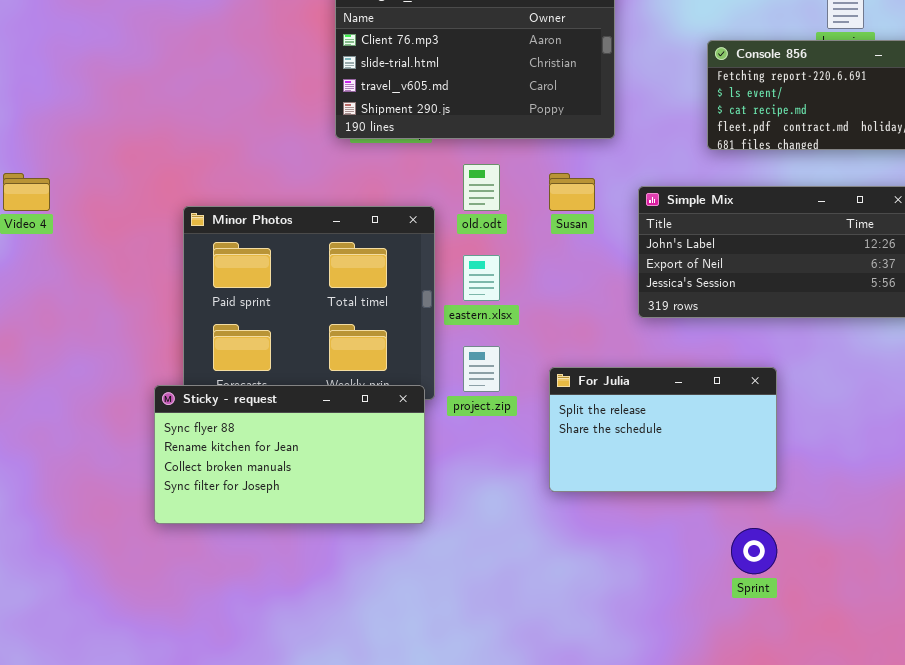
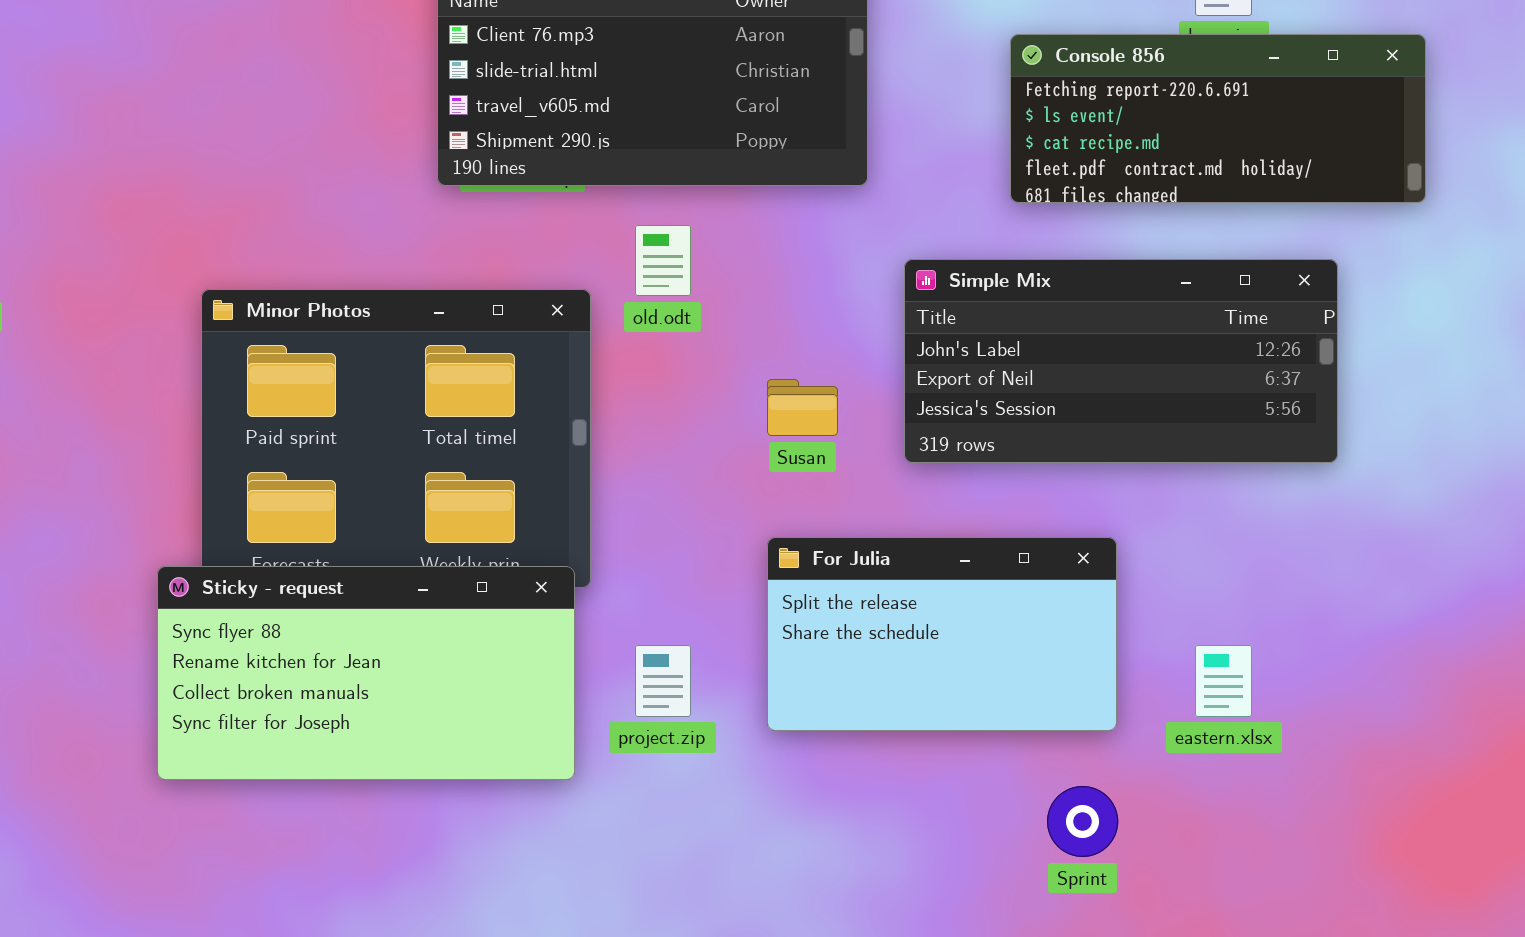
Susan: [549,173,595,211] -> [767,379,838,436], moved
eastern.xlsx: [463,255,500,301] -> [1195,645,1252,717], moved
project.zip: [463,346,500,392] -> [635,645,691,717], moved

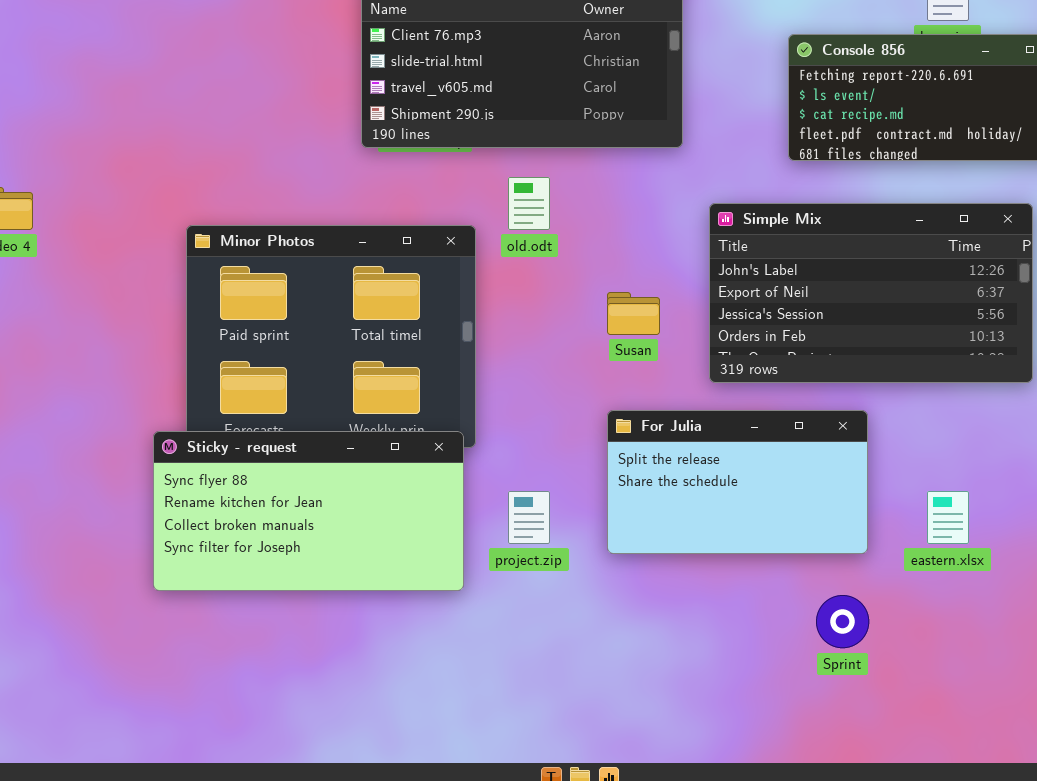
Simple Mix: [904,259,1338,463] -> [709,203,1033,383], resized

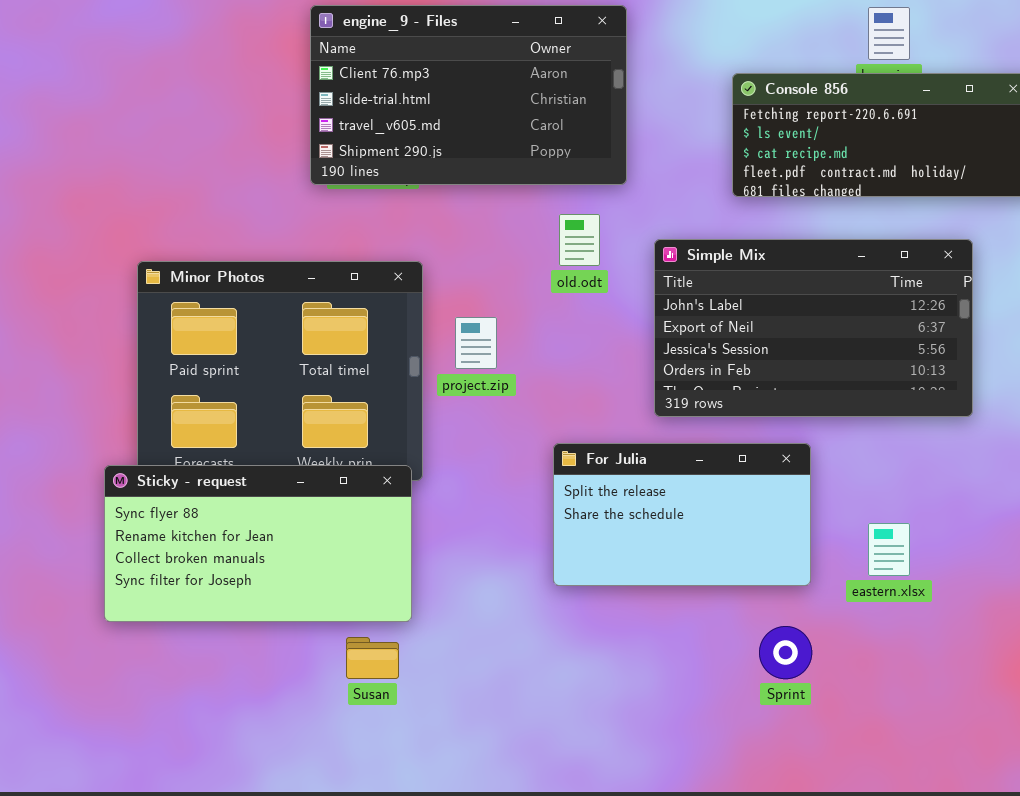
old.odt: [508,177,550,230] -> [559,214,600,266], moved
Susan: [607,292,660,335] -> [346,637,399,679], moved
project.zip: [508,491,550,544] -> [455,317,497,369], moved

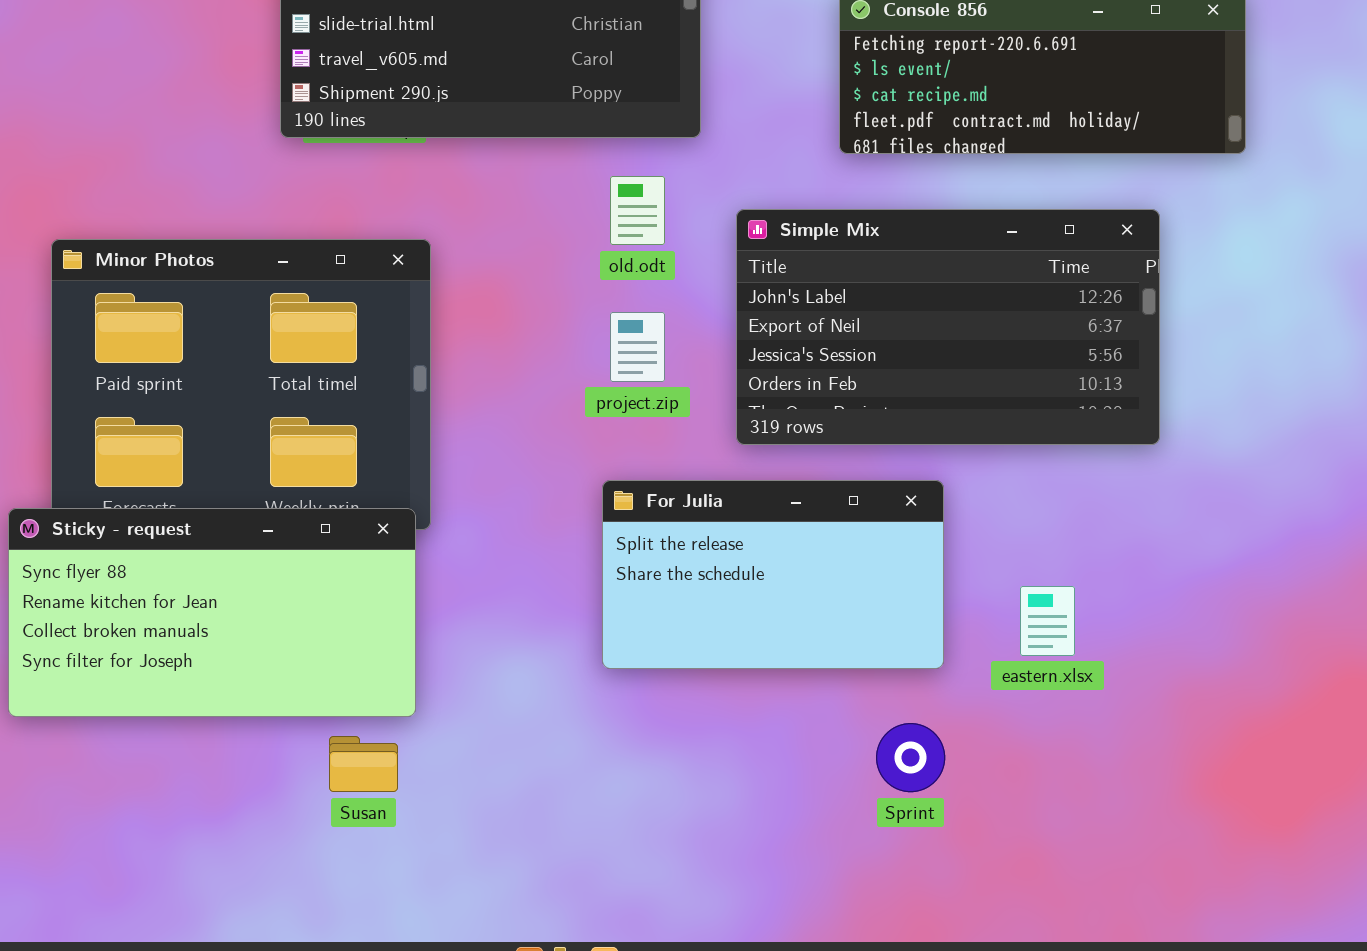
project.zip: [455,317,497,369] -> [610,312,665,382], moved

